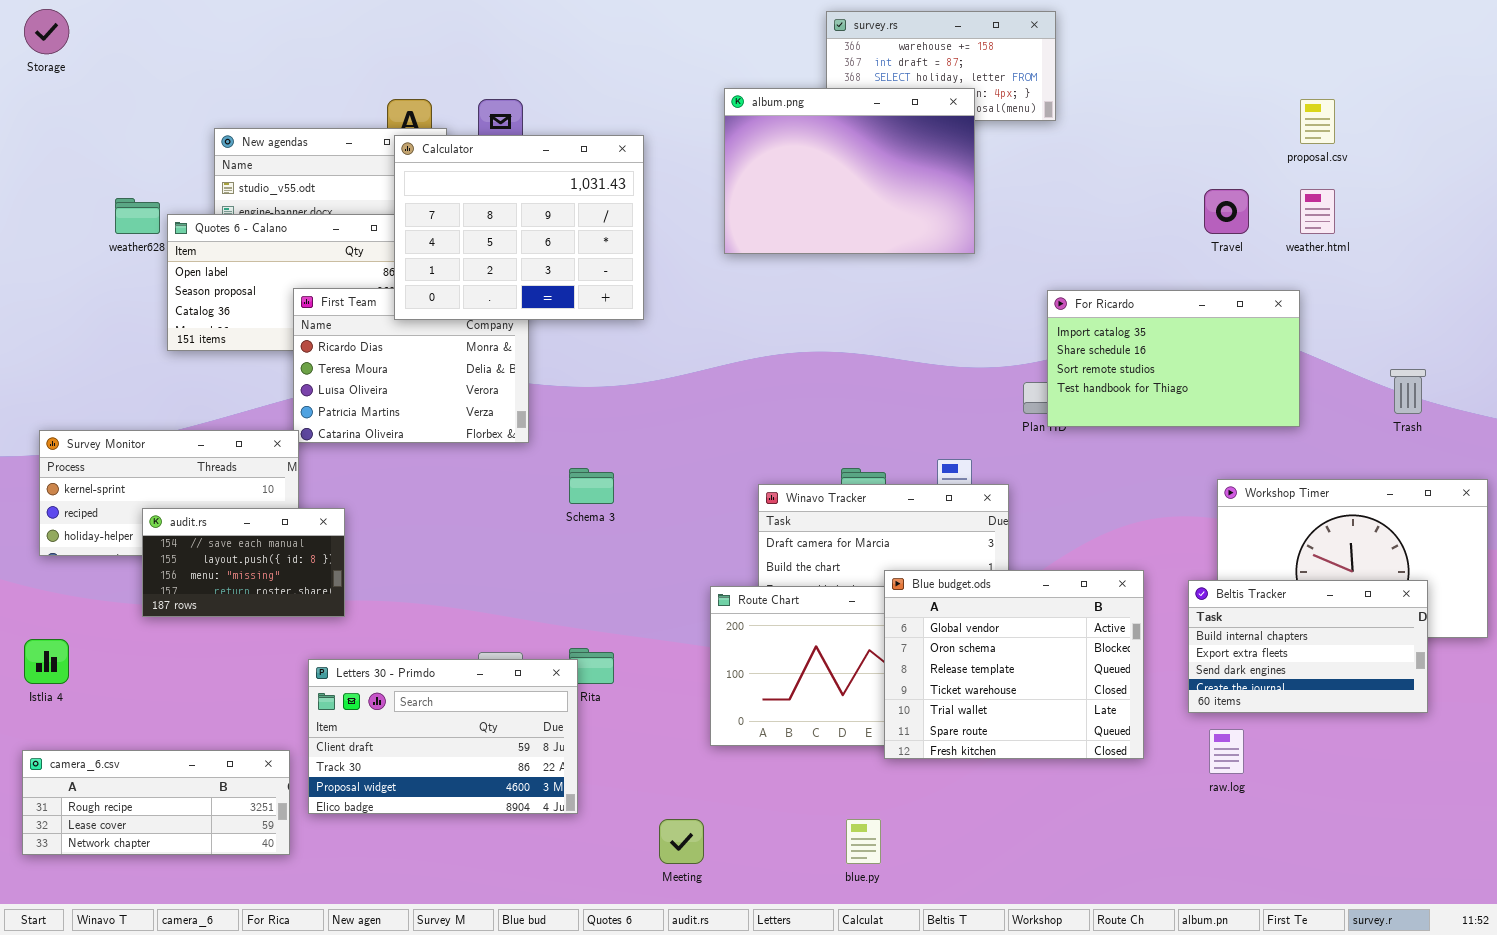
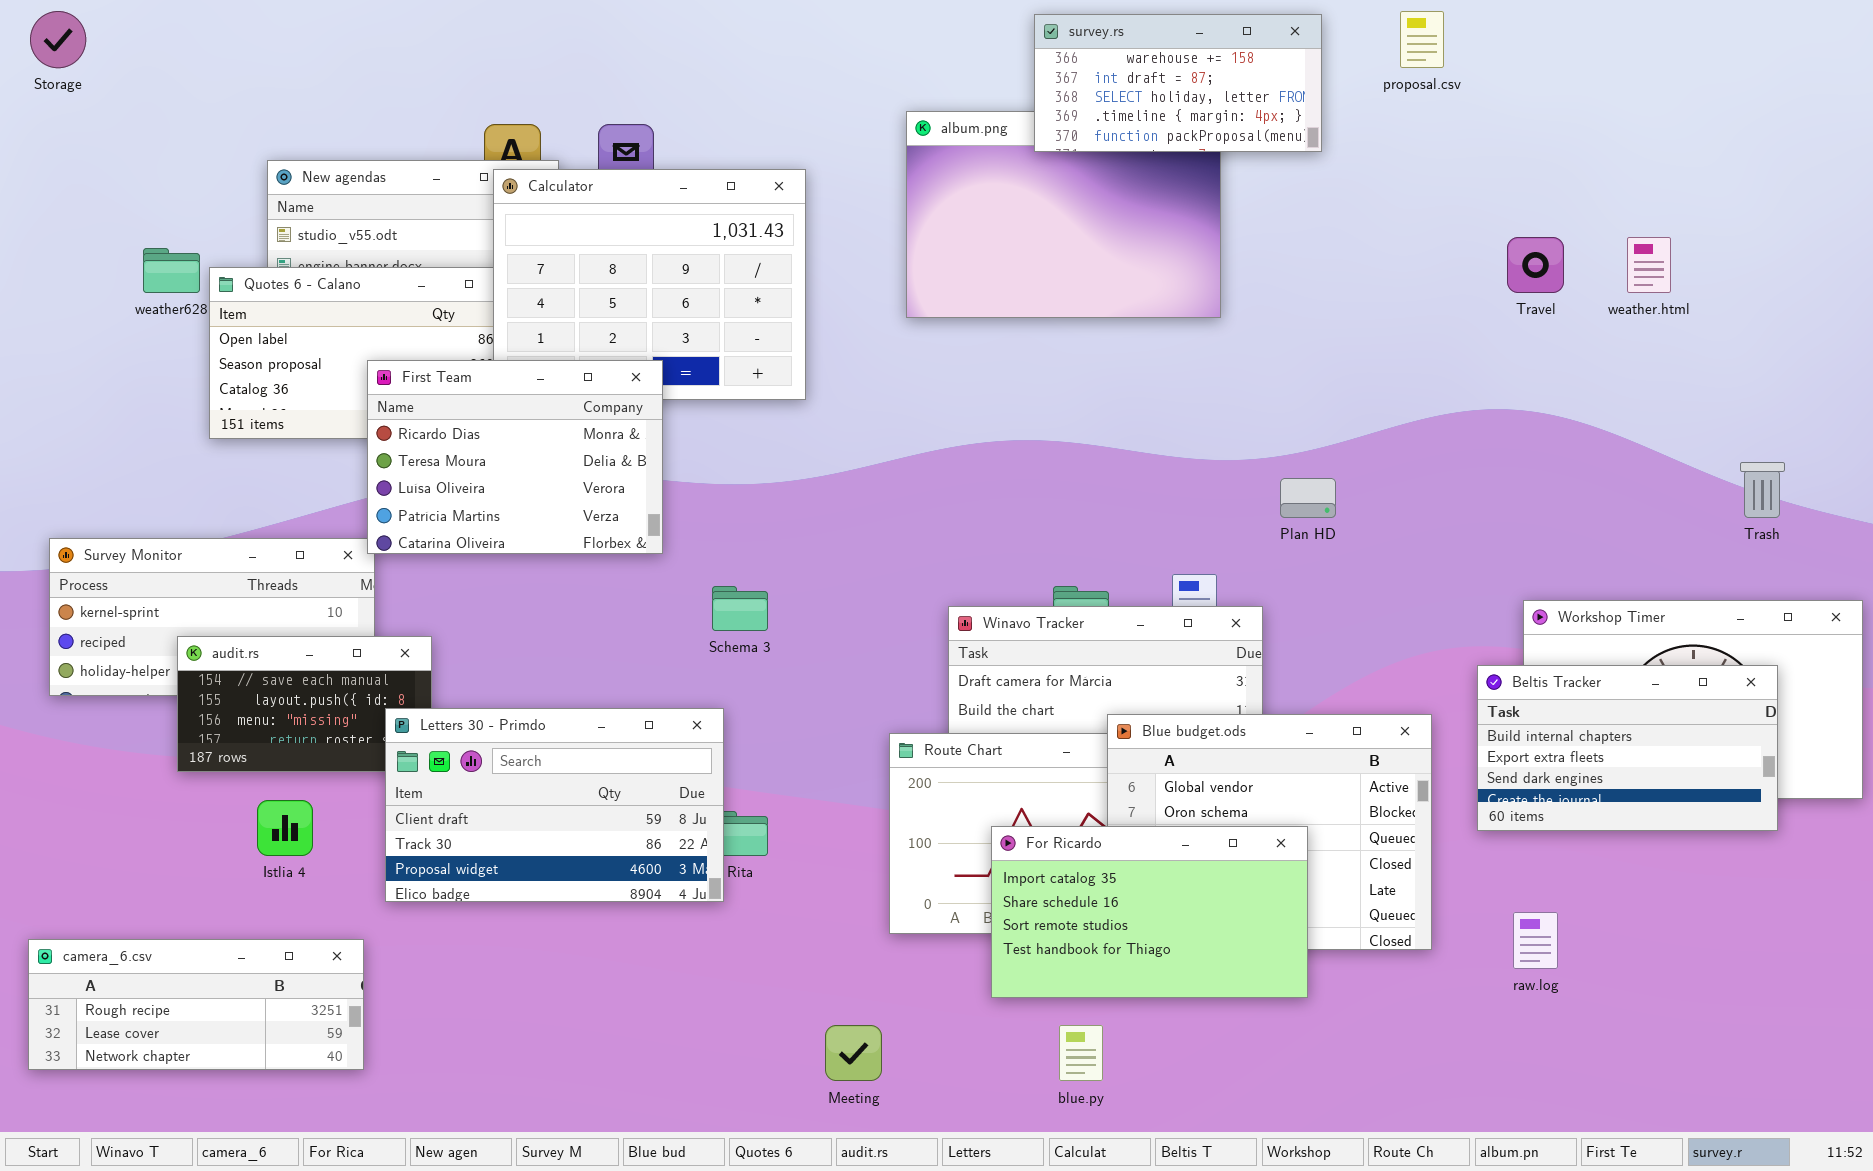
survey.rs: [826,11,1056,121] -> [1034,14,1322,152], raised
proposal.csv: [1300,99,1335,144] -> [1400,11,1444,68], moved
First Team: [293,288,529,443] -> [367,360,663,554], raised
For Ricardo: [1047,290,1300,427] -> [991,826,1308,998], moved
Beltis Tracker: [1188,580,1428,713] -> [1477,665,1778,831], moved
Istlia 4: [24,639,69,684] -> [257,800,313,856], moved
Letters 30 - Primdo: [308,659,578,814] -> [385,708,724,902], moved

